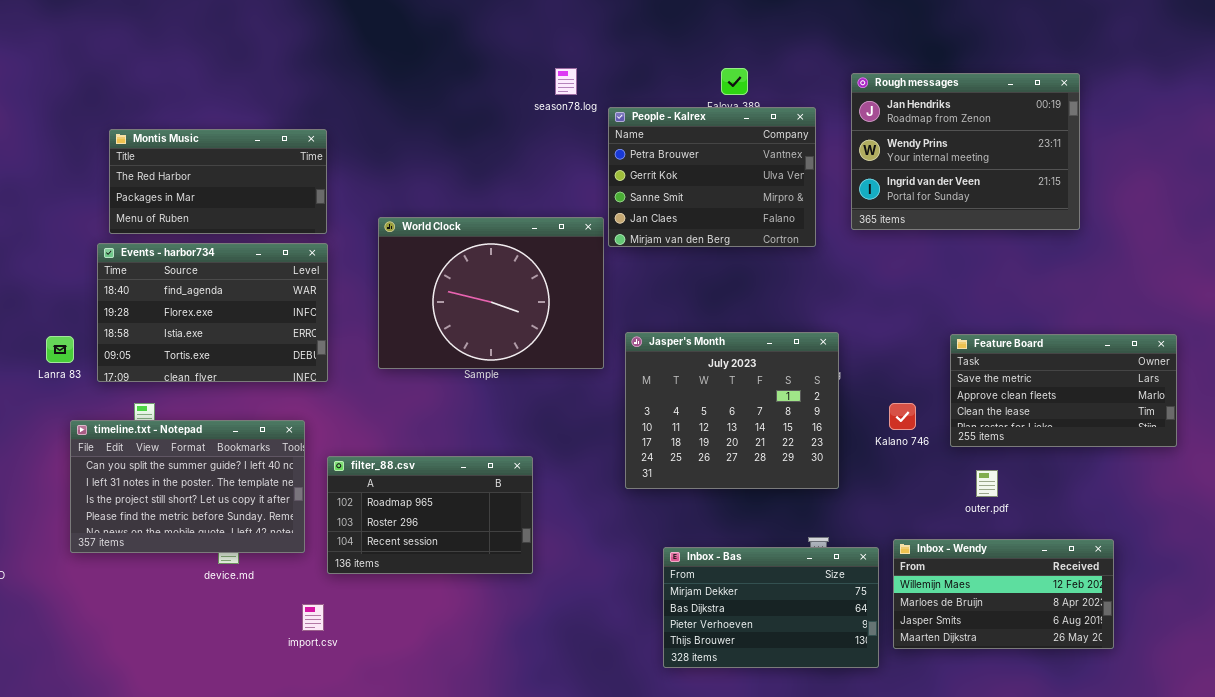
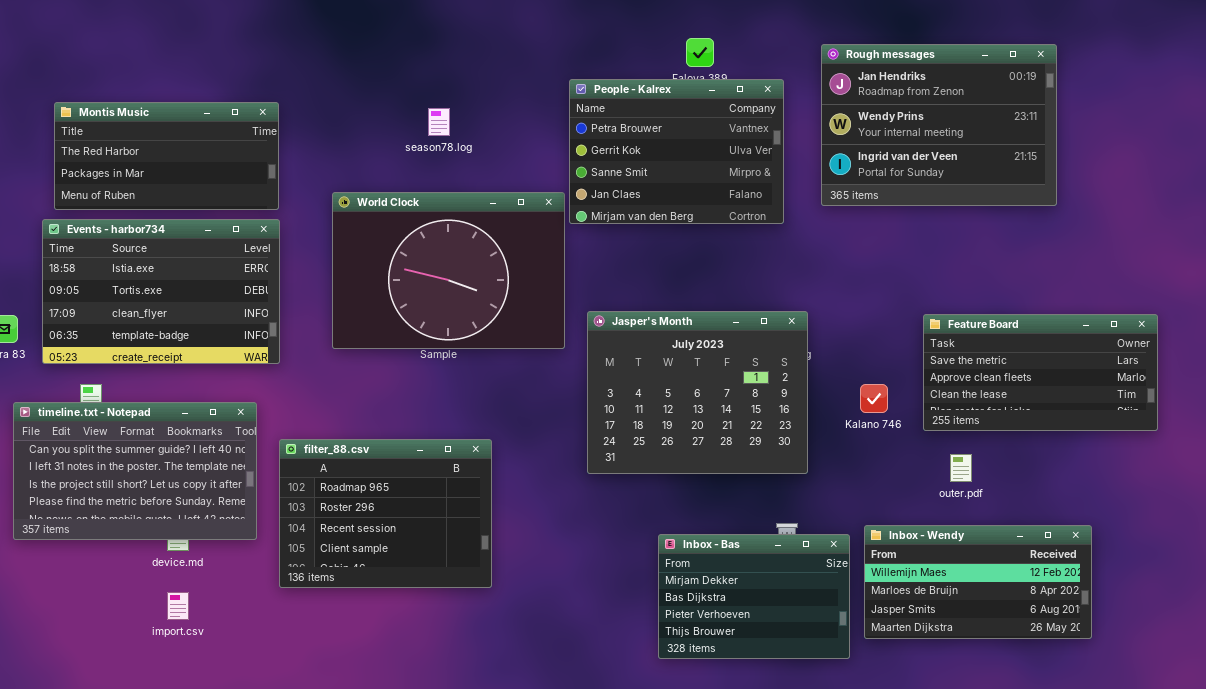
season78.log: [555,68,577,95] -> [428,108,450,136], moved
Events - harbor734: [97,243,328,382] -> [42,219,280,364], scrolled down 2 rows
filter_88.csv: [327,456,533,574] -> [279,439,492,588], resized
Inbox - Bas: [663,547,879,668] -> [658,534,850,659], resized
import.csv: [302,604,324,631] -> [167,592,189,620], moved

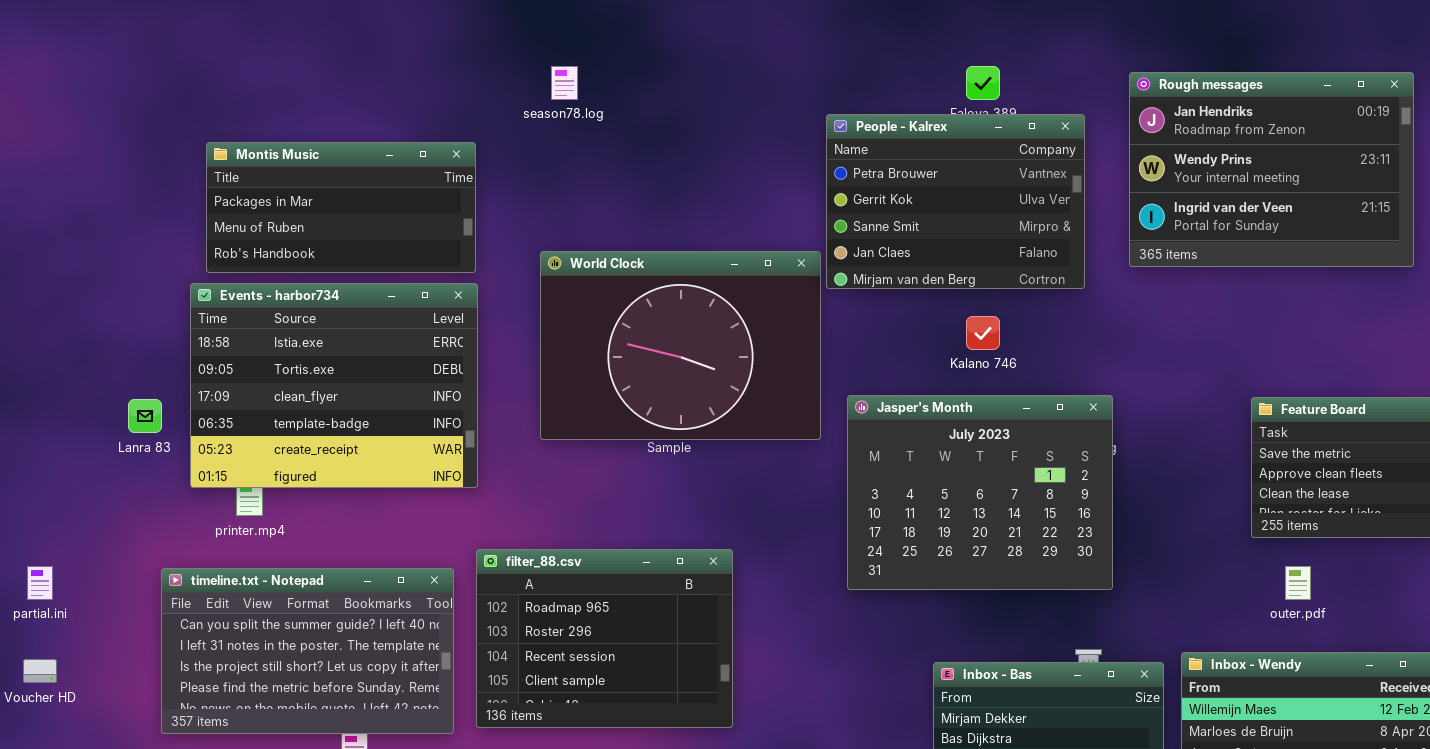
Montis Music: [54,102,279,210] -> [206,142,476,273], scrolled down 1 row
season78.log: [428,108,450,136] -> [551,66,578,100], moved
Events - harbor734: [42,219,280,364] -> [190,283,478,488], resized
Kalano 746: [860,384,888,413] -> [966,316,1000,350], moved
timeline.txt - Notepad: [13,402,257,540] -> [161,568,454,734], moved

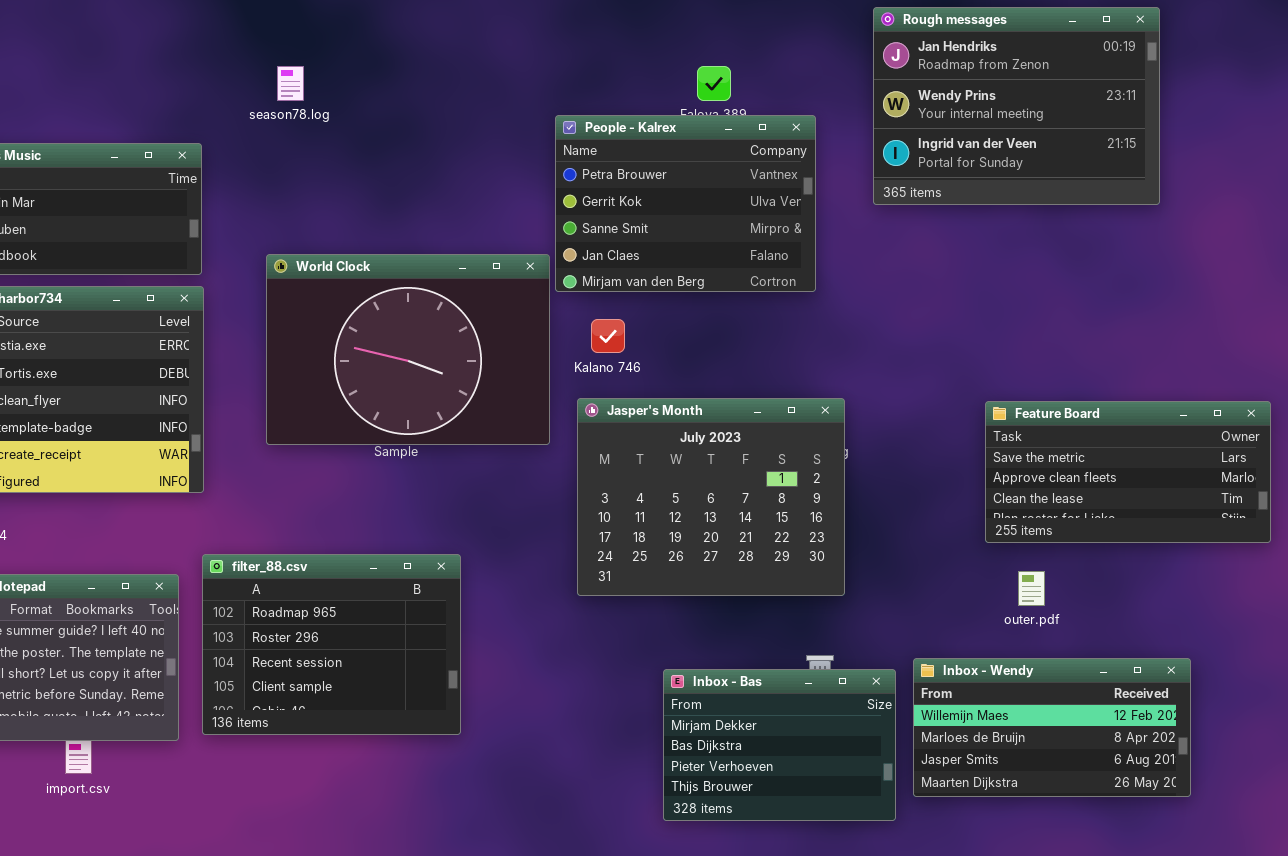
Rough messages: [1129,72,1414,267] -> [873,7,1160,205], moved
Kalano 746: [966,316,1000,350] -> [591,319,625,353], moved

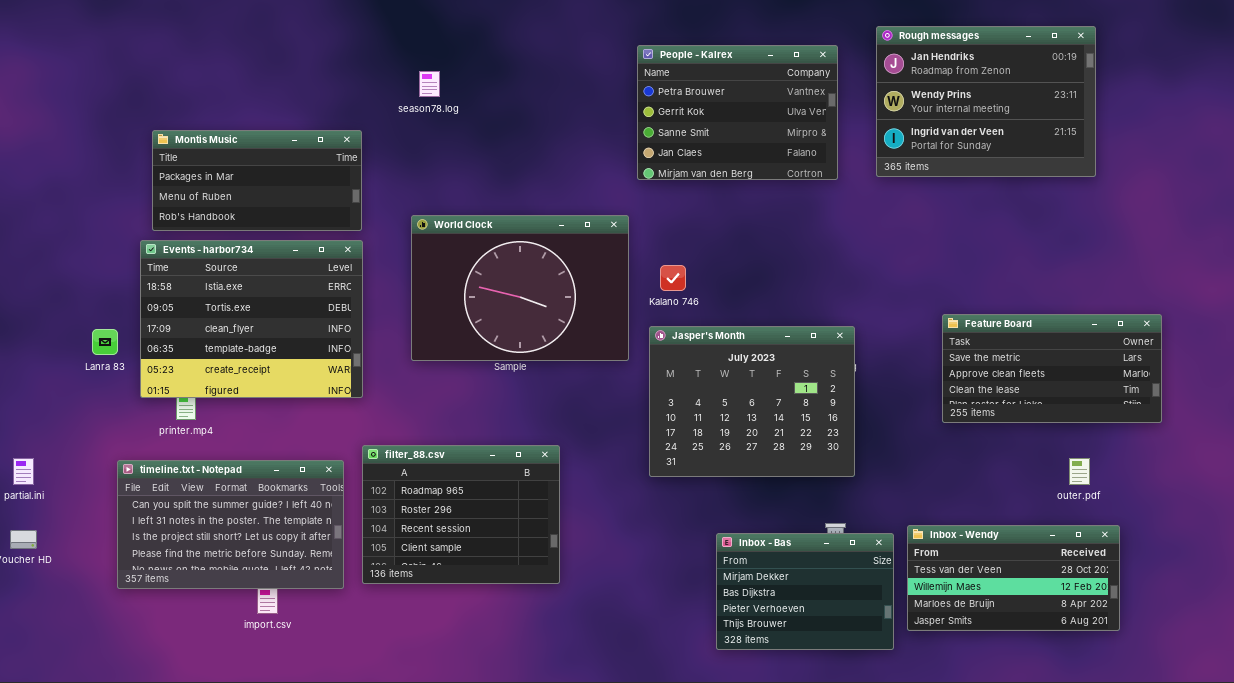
People - Kalrex: [555,115,816,292] -> [637,45,838,180], moved
Feature Board: [985,401,1271,543] -> [942,314,1162,423], moved
outer.pdf: [1018,571,1045,606] -> [1069,458,1090,485], moved
Inbox - Wendy: [913,658,1191,797] -> [907,525,1120,631], scrolled up 1 row

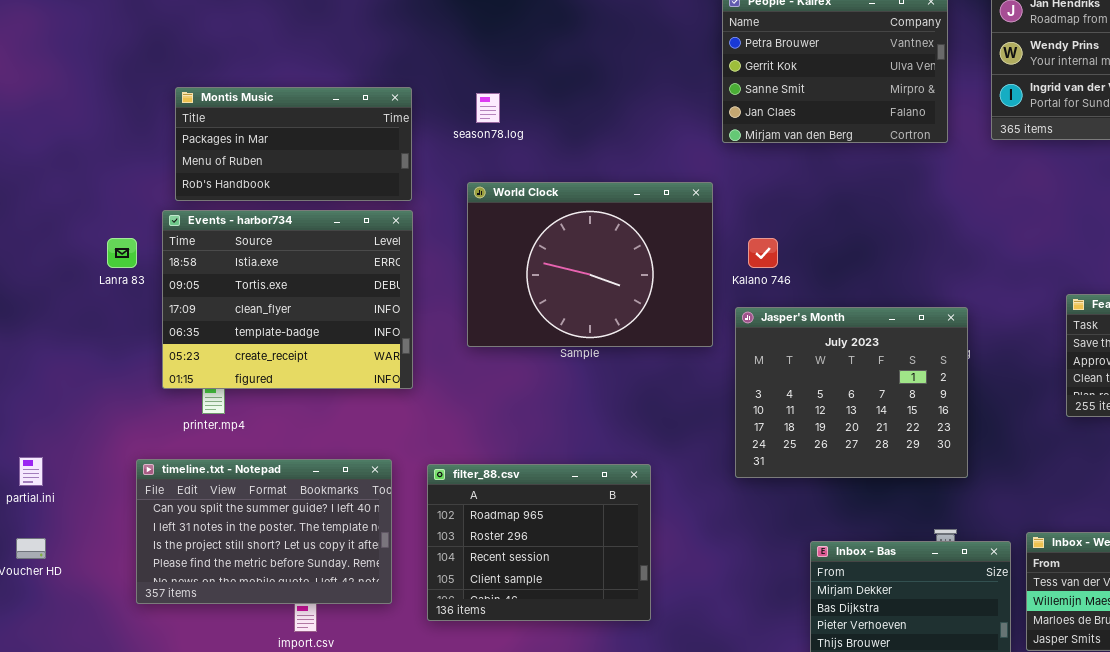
season78.log: [419,71,440,97] -> [476,93,500,123], moved
Lanra 83: [92,329,118,355] -> [107,238,137,268], moved
filter_88.csv: [362,445,560,584] -> [427,464,651,621], moved

